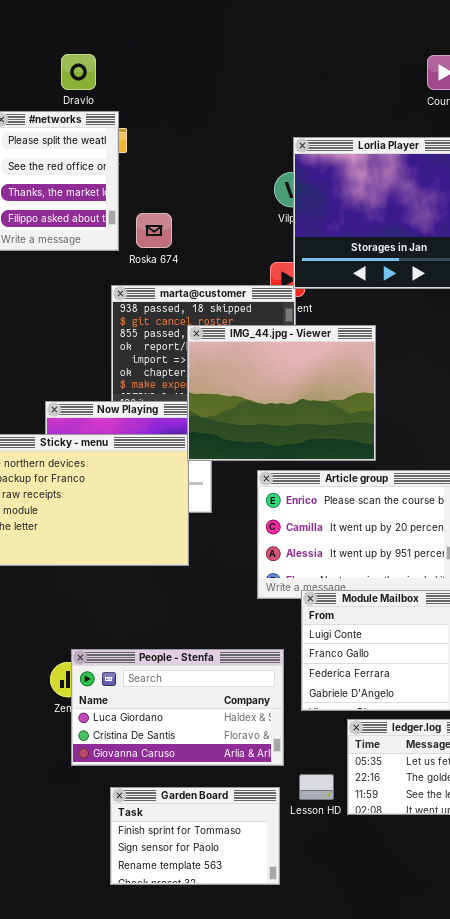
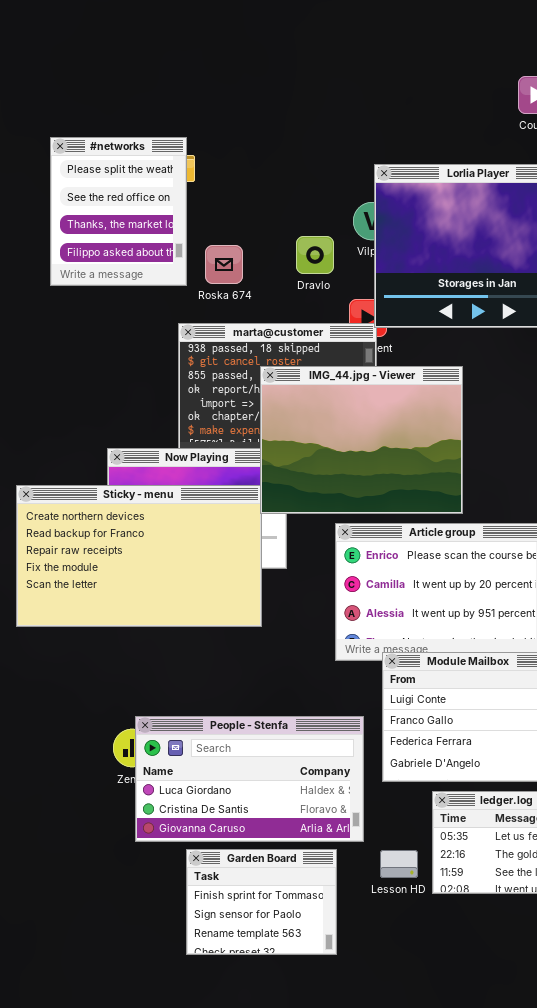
Dravlo: [61,54,96,90] -> [296,236,334,274], moved
Garden Board: [110,787,280,885] -> [186,849,337,955], moved, resized

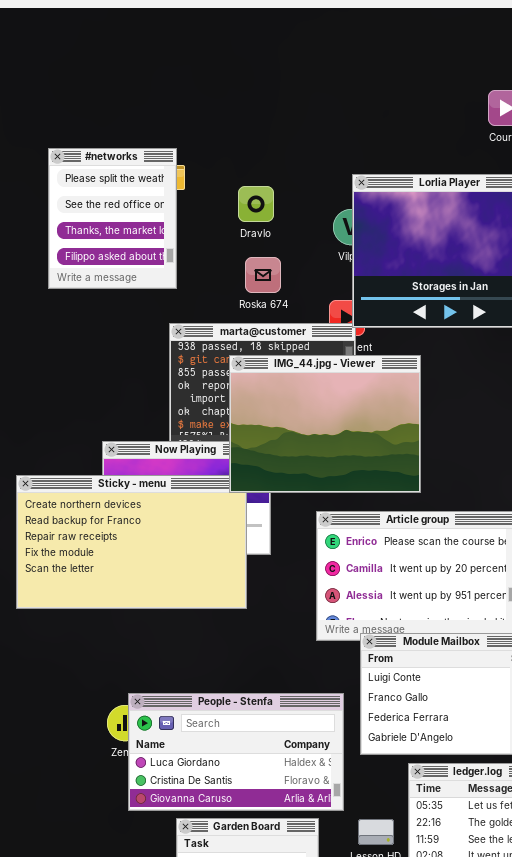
Dravlo: [296,236,334,274] -> [238,186,274,222], moved
Roska 674: [205,245,243,284] -> [245,257,281,293], moved
IMG_44.jpg - Viewer: [260,366,463,514] -> [229,355,421,493], moved

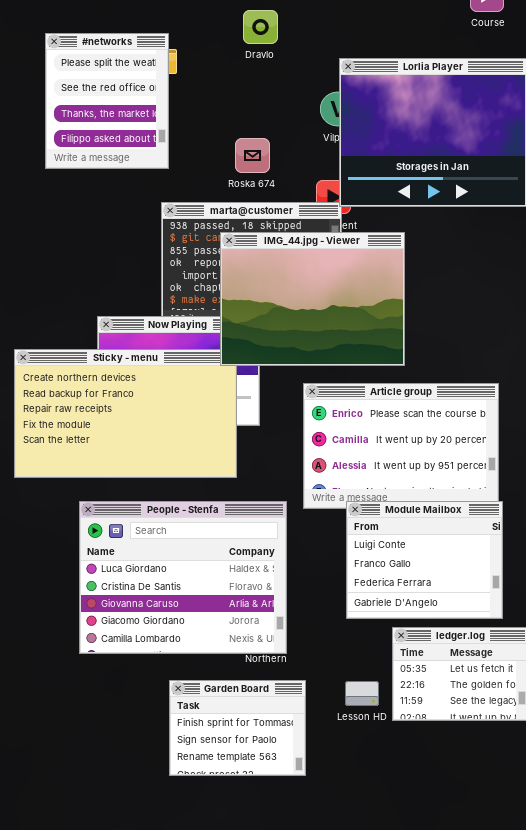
Dravlo: [238,186,274,222] -> [243,10,278,44], moved
People - Stenfa: [128,693,344,811] -> [79,501,287,654], moved, resized

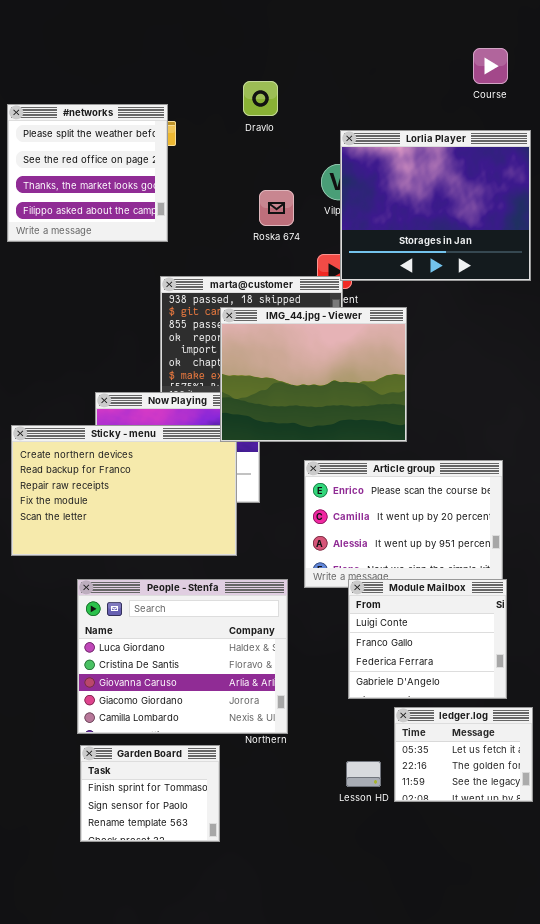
#networks: [45,33,169,169] -> [7,104,168,242], resized
Roska 674: [235,138,270,173] -> [259,190,294,226], moved
Garden Board: [169,680,306,776] -> [80,745,220,842], moved

